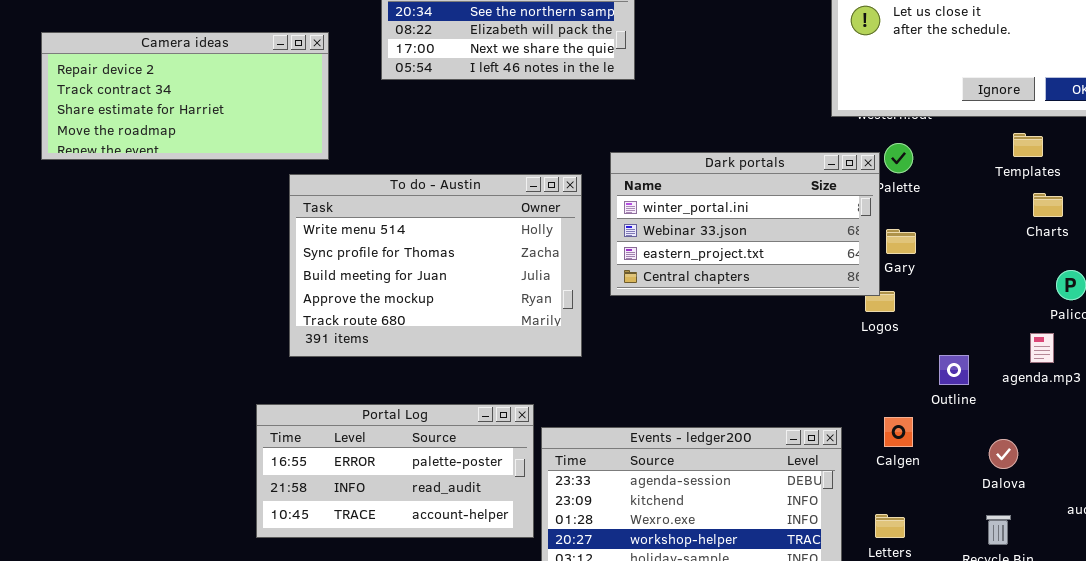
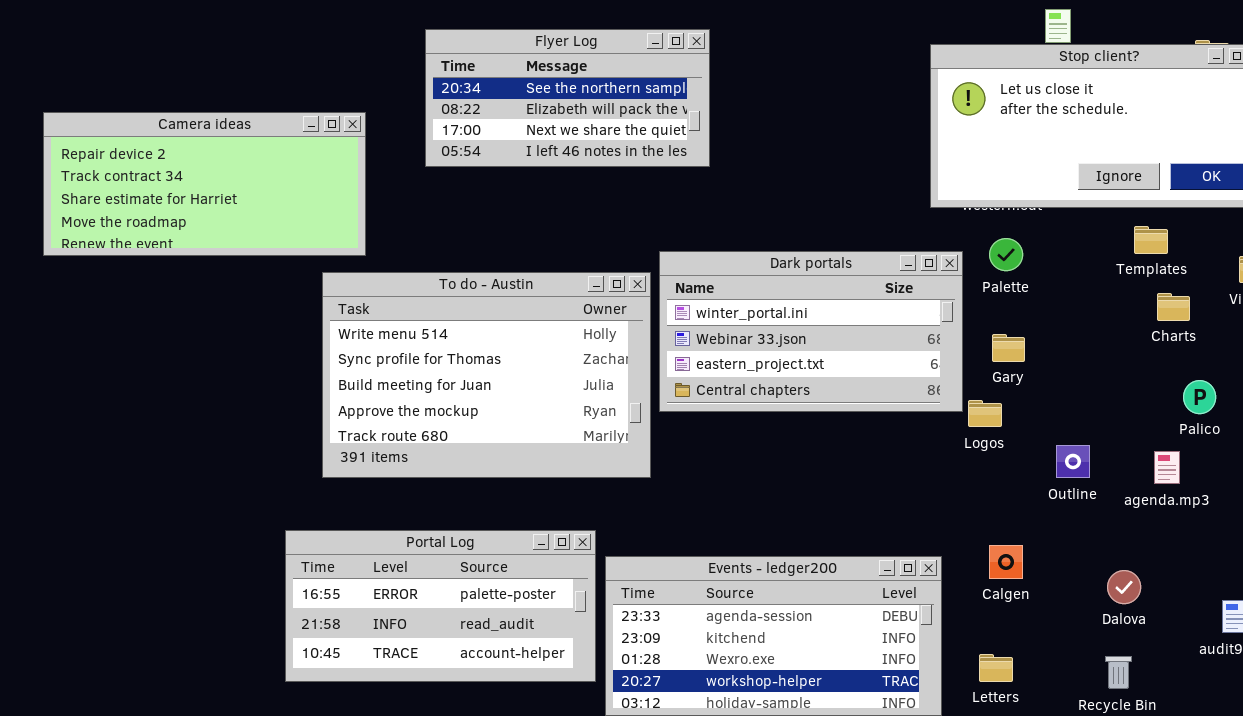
Dark portals: [610,152,880,296] -> [659,251,963,412], moved
Outline: [939,355,969,385] -> [1056,445,1090,478], moved

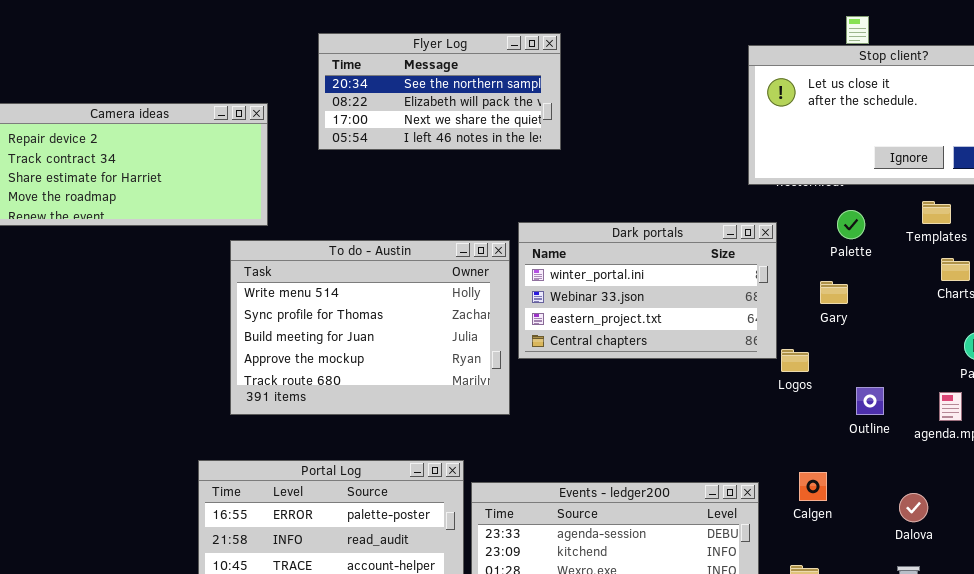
Palette: [989,238,1023,271] -> [837,210,865,239], moved
Gary: [992,334,1025,362] -> [820,281,848,304], moved

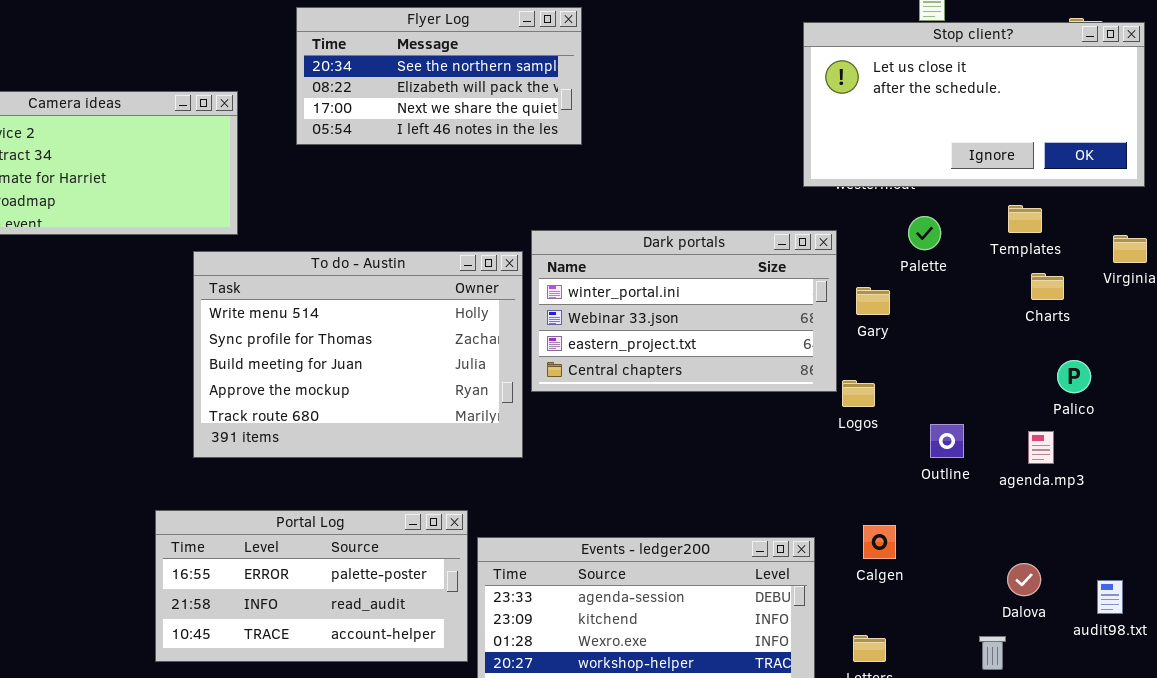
Gary: [820,281,848,304] -> [856,287,890,315], moved
Dalova: [899,493,928,522] -> [1007,563,1041,596], moved

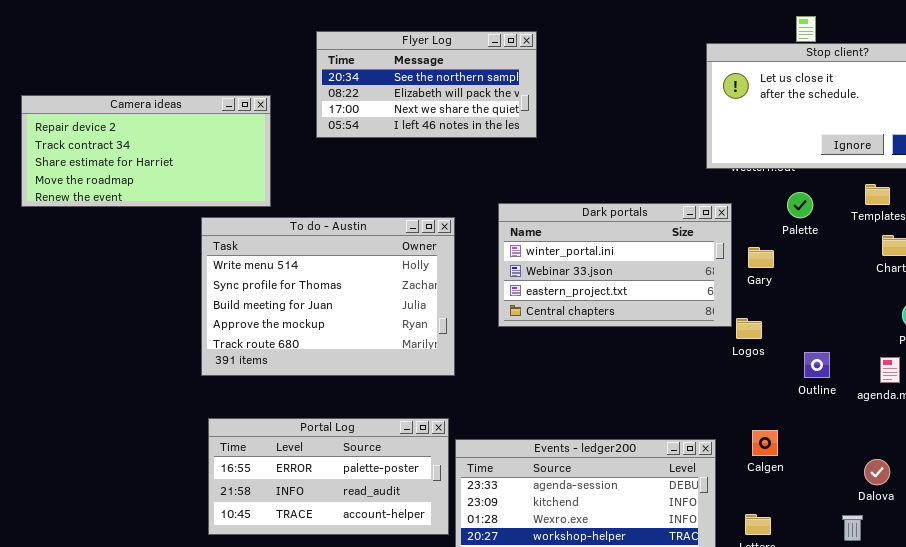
To do - Austin: [193,251,523,458] -> [201,217,455,376], moved

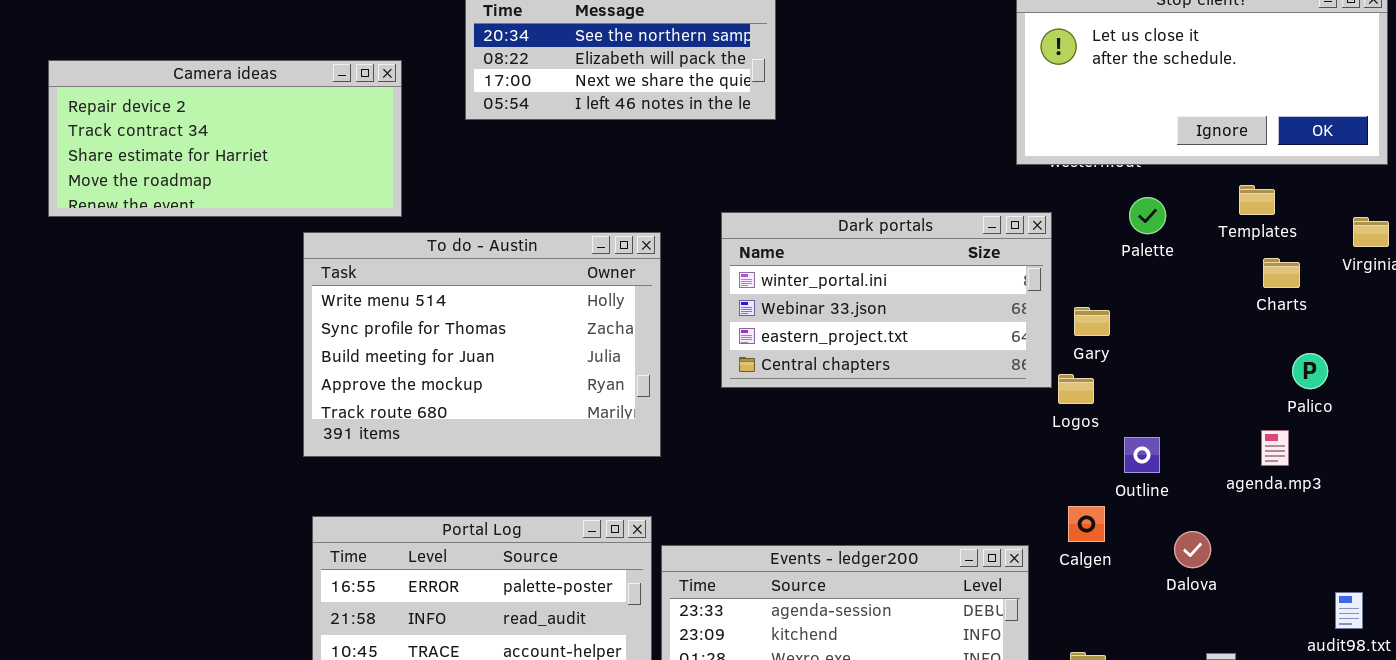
Gary: [748,247,774,268] -> [1074,307,1110,336], moved
Outline: [804,352,830,378] -> [1124,437,1160,473], moved
Calgen: [752,430,778,456] -> [1068,506,1105,542], moved
Dalova: [864,459,890,485] -> [1174,531,1211,568], moved

